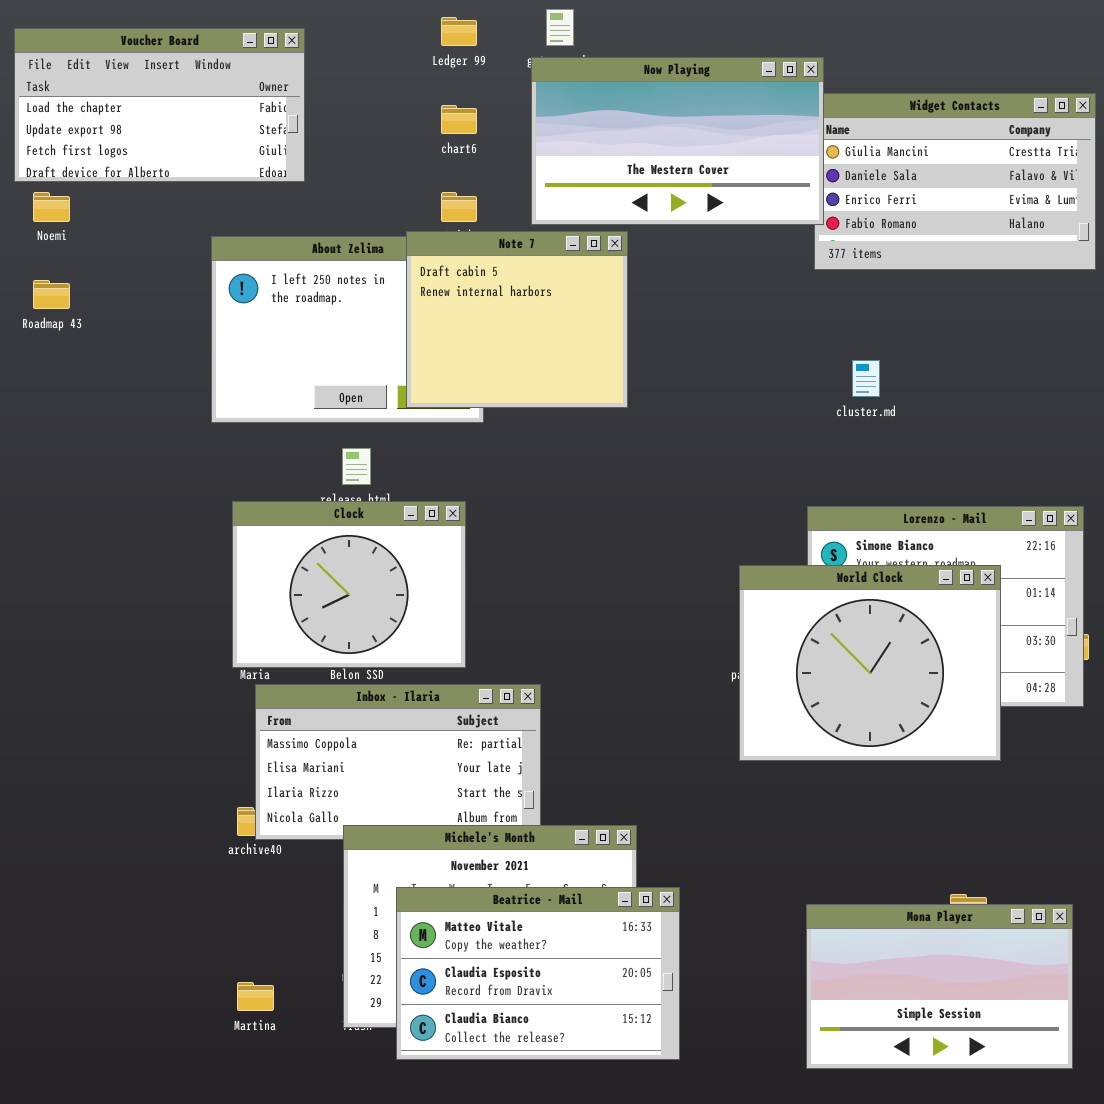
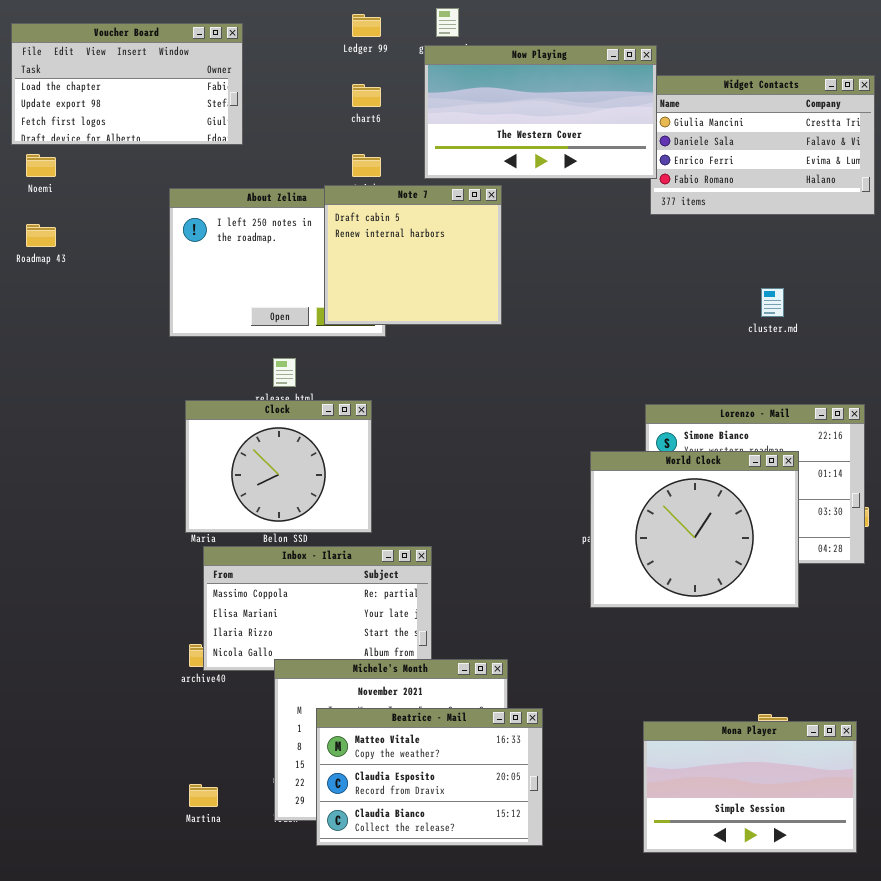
cluster.md: [852,360,880,397] -> [761,288,784,317], moved

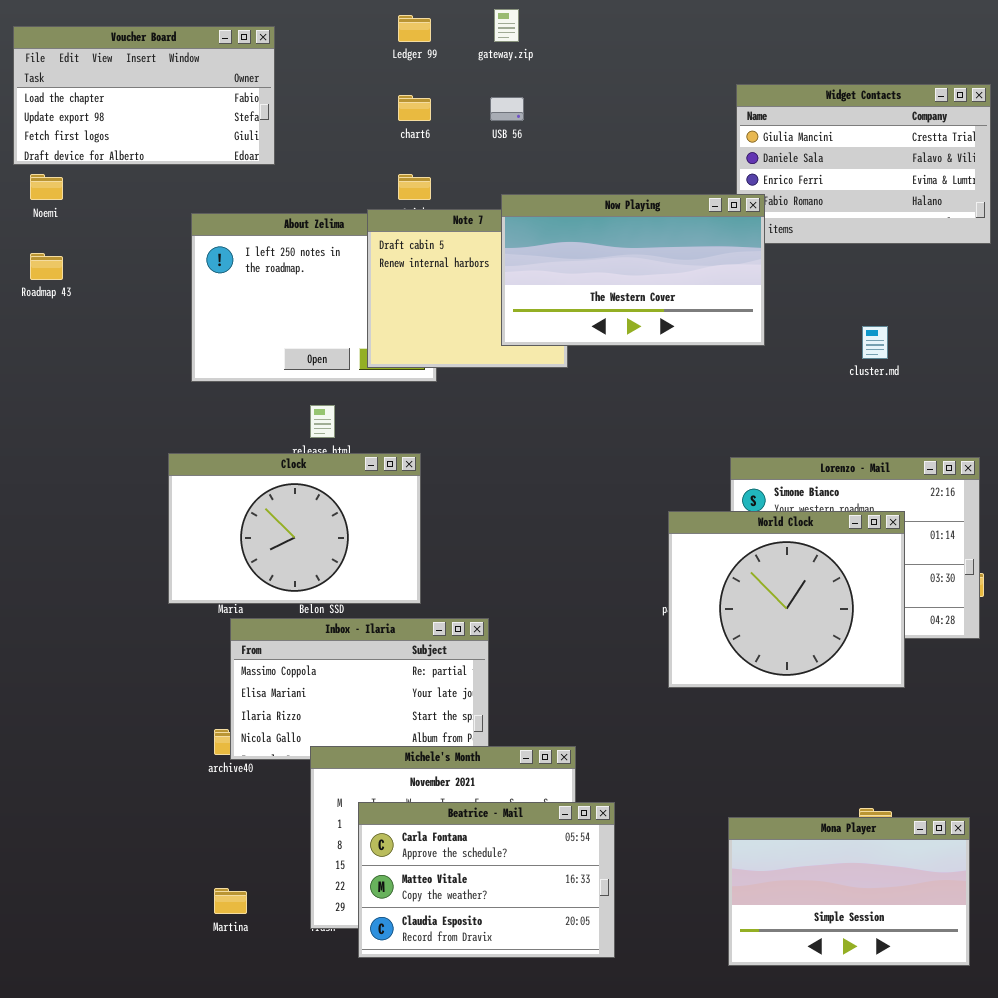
Now Playing: [424,45,657,179] -> [501,194,765,346], moved
Clock: [185,400,372,533] -> [168,453,421,604], resized
Beatrice - Mail: [316,708,543,846] -> [358,802,615,958], scrolled up 1 row

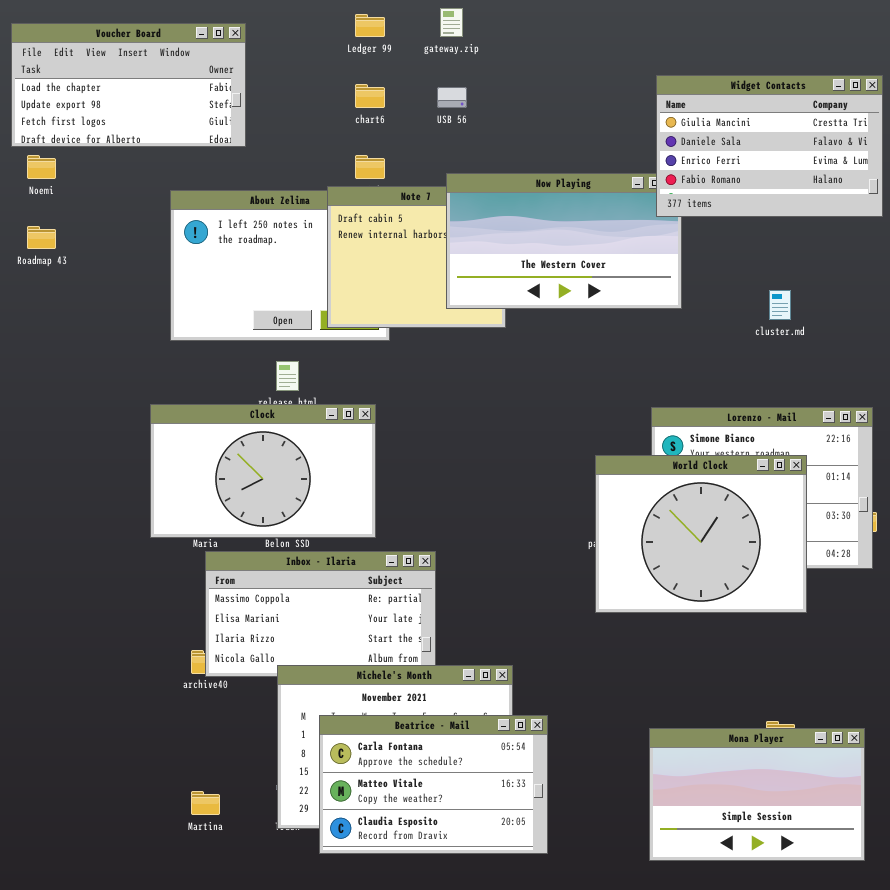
Widget Contacts: [736,84,991,244] -> [656,75,883,217], raised

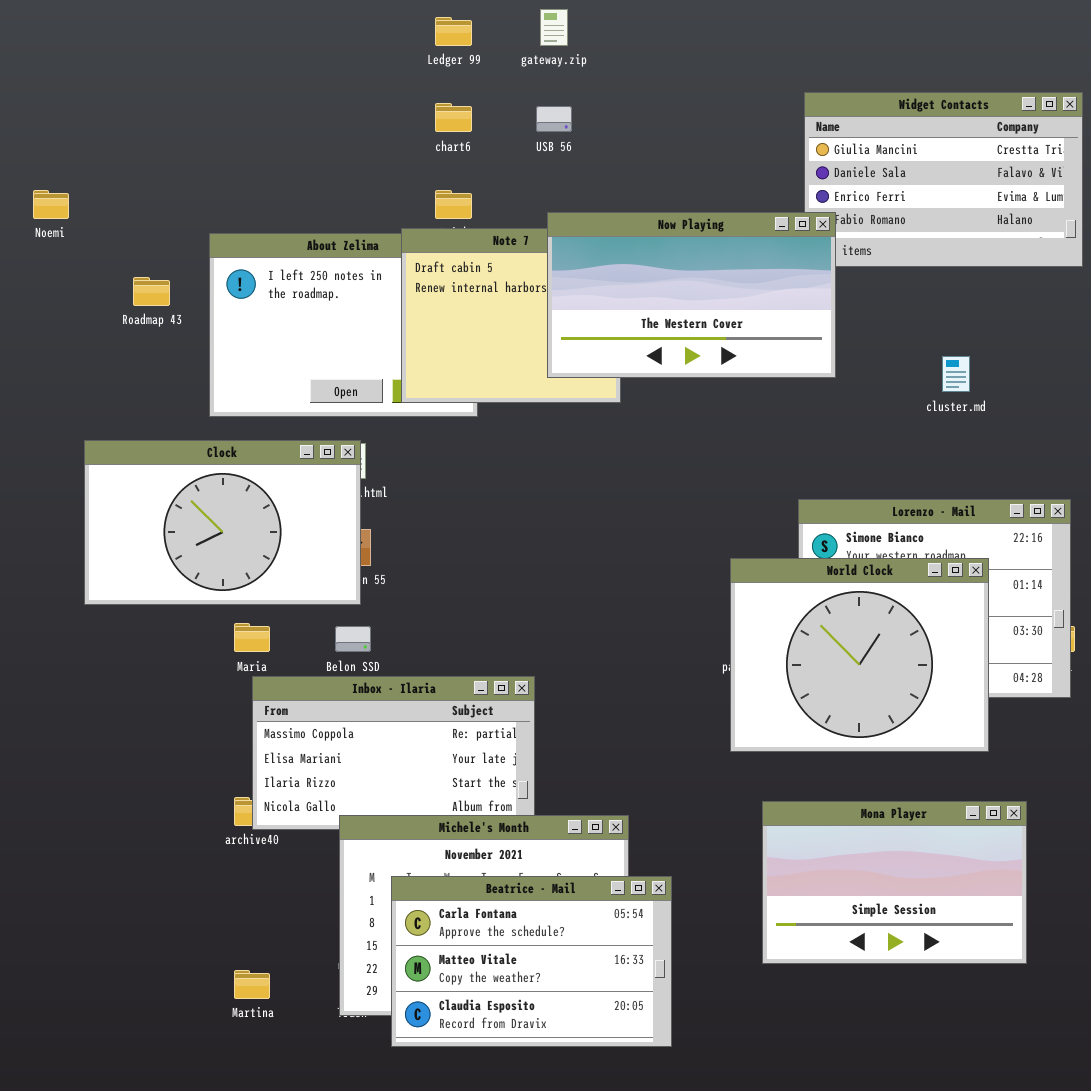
Voucher Board: [11,23,246,147] -> none, closed
Now Playing: [446,173,682,309] -> [547,212,836,378], raised
Roadmap 43: [27,226,56,249] -> [133,277,170,306], moved
Clock: [150,404,376,538] -> [84,440,361,605], moved
Mona Player: [649,728,865,861] -> [762,801,1027,964], moved

